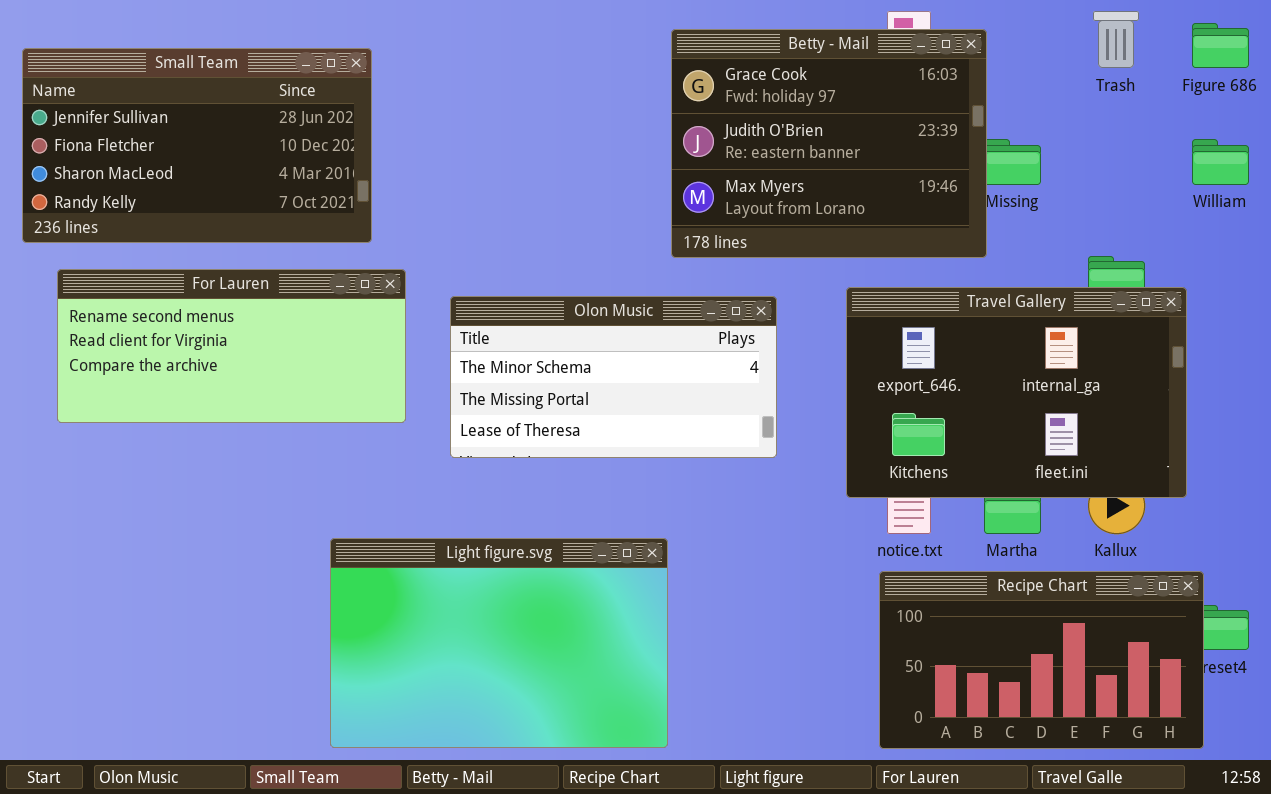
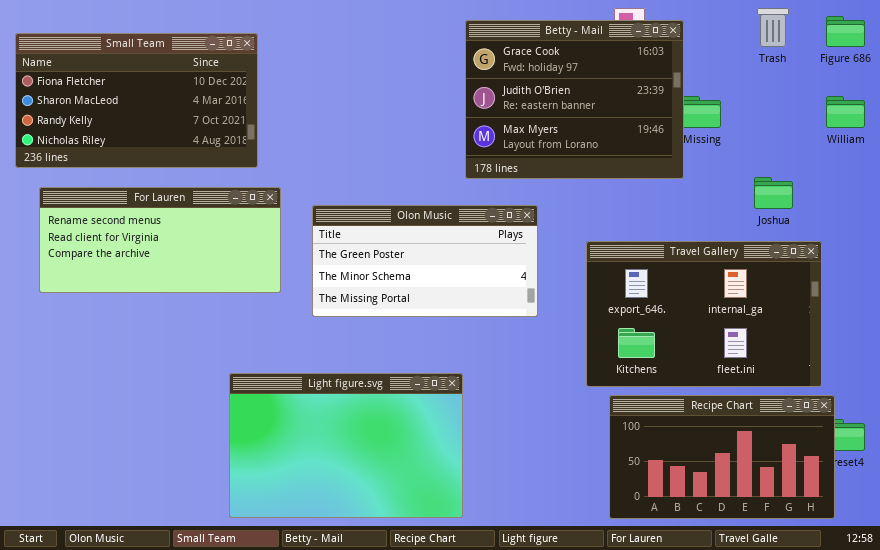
Small Team: [22,48,372,243] -> [15,33,258,168], scrolled down 1 row
Travel Gallery: [846,287,1187,498] -> [586,241,822,387], moved
Olon Music: [450,296,777,458] -> [312,205,538,317], scrolled up 1 row

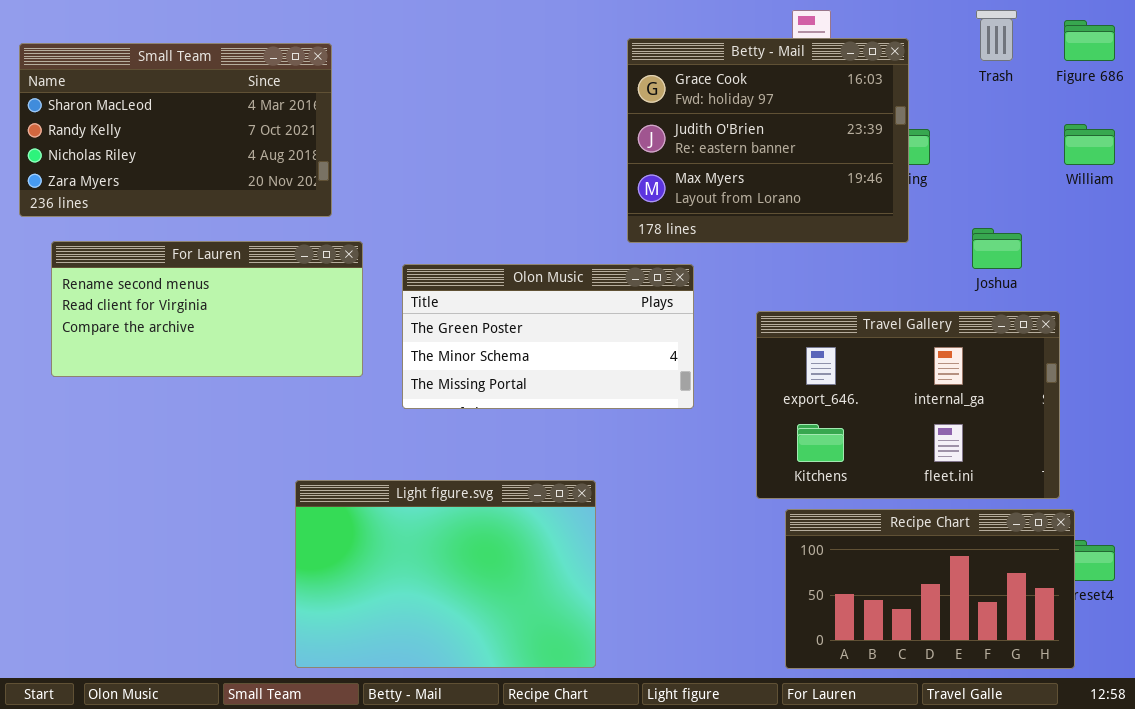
Betty - Mail: [465,20,684,179] -> [627,38,909,243], moved
Small Team: [15,33,258,168] -> [19,43,332,217], scrolled down 1 row

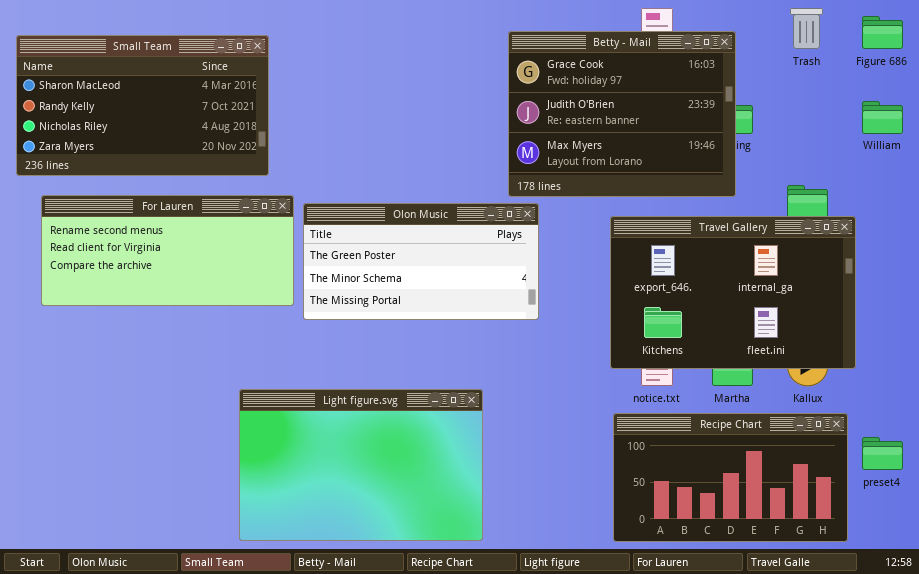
Olon Music: [402,264,694,409] -> [303,203,539,320], moved
Travel Gallery: [756,311,1060,499] -> [610,216,856,369], moved
Recipe Chart: [785,509,1075,669] -> [613,413,848,542], moved

